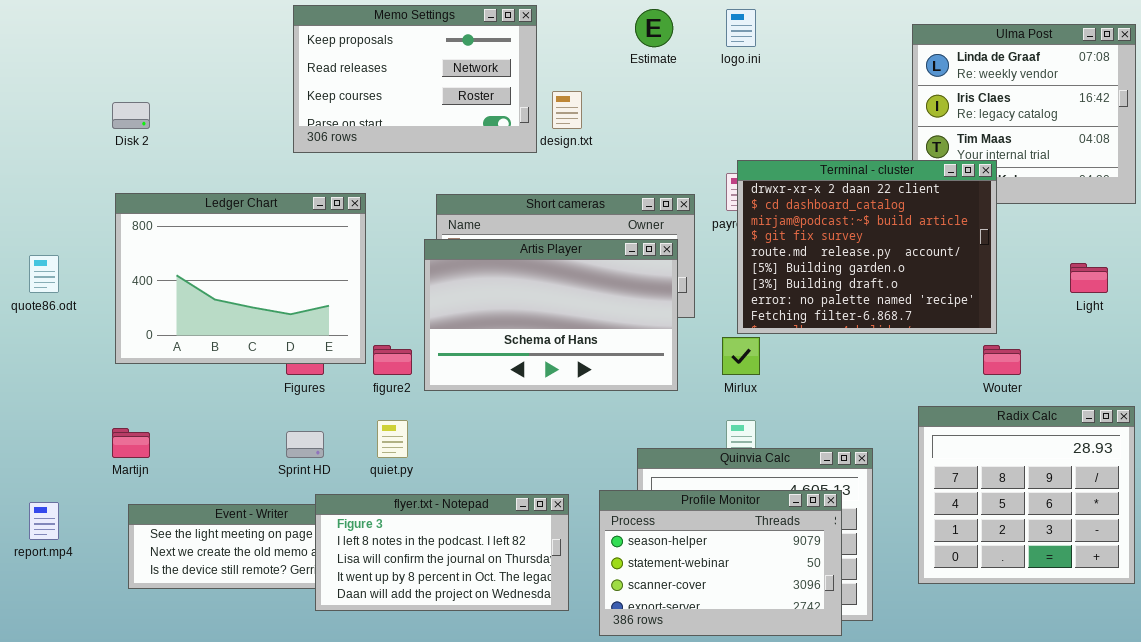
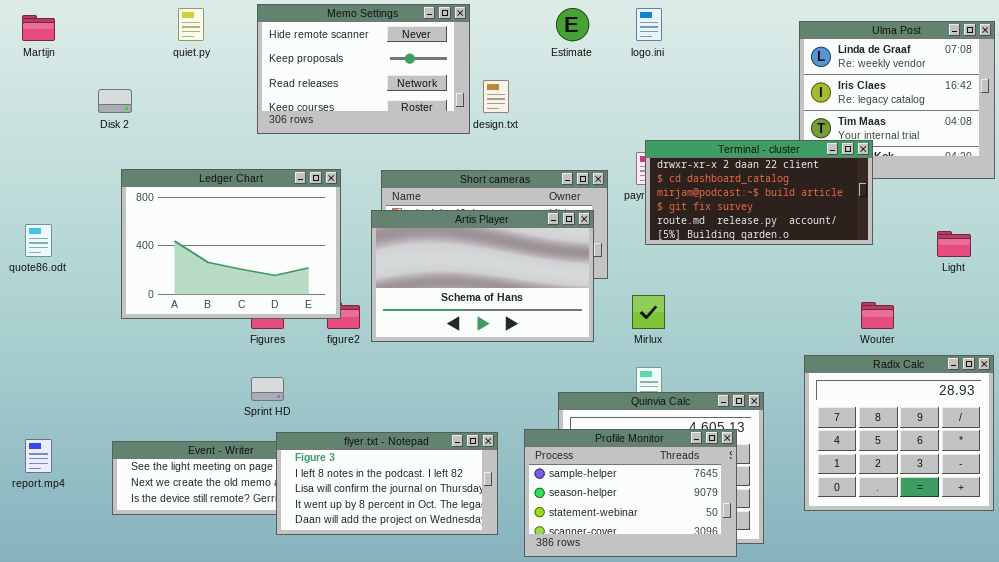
Memo Settings: [293,5,537,153] -> [257,4,470,134], scrolled up 1 row
Terminal - cluster: [737,160,997,334] -> [645,140,873,245], resized
Ledger Chart: [115,193,366,364] -> [121,169,341,319], moved
quiet.py: [377,420,408,458] -> [178,8,204,41], moved
Martijn: [112,428,150,458] -> [22,15,55,41], moved
Profile Monitor: [599,490,842,636] -> [524,429,737,557], scrolled up 1 row

